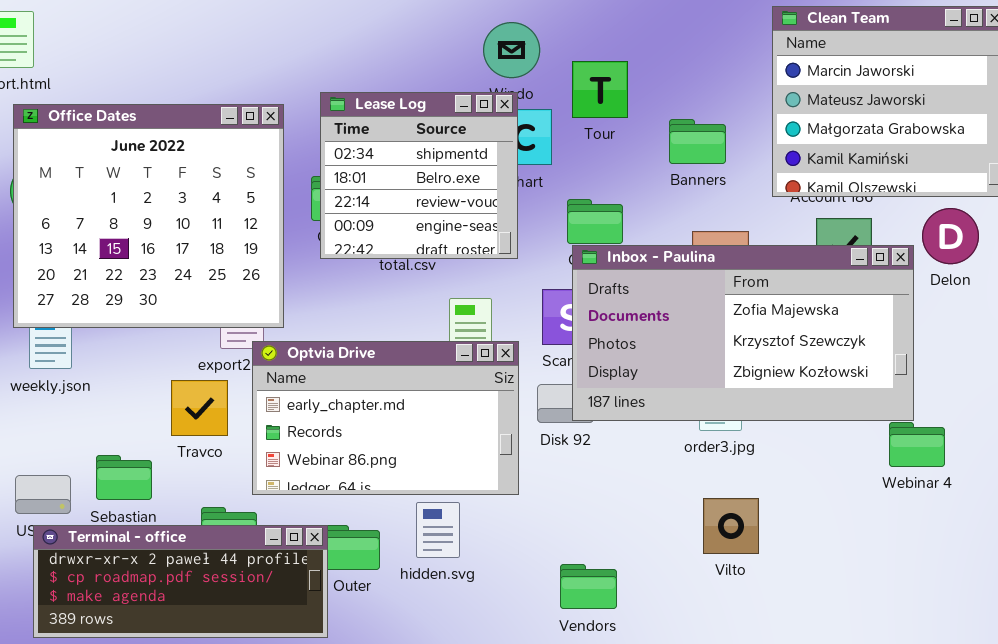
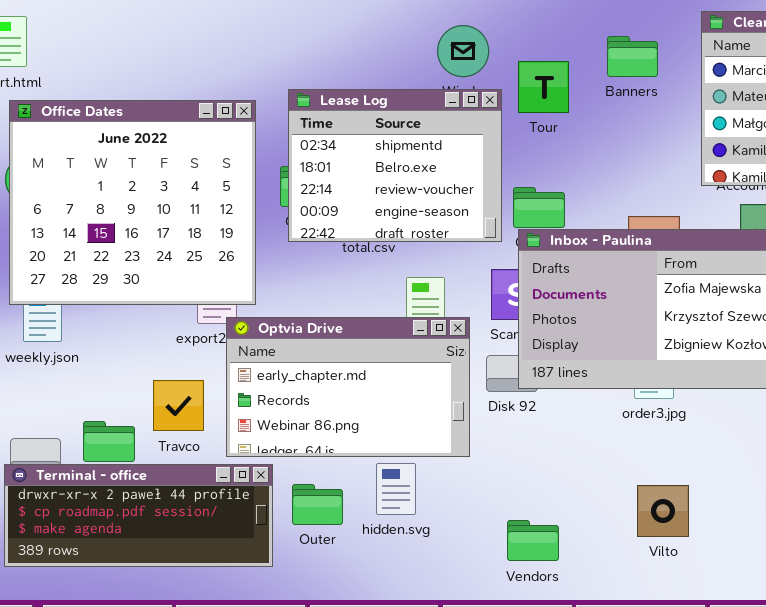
Lease Log: [320,92,518,259] -> [288,89,502,242], resized
Banners: [669,119,726,164] -> [607,36,658,77], moved
Travco: [171,380,228,436] -> [153,380,204,431], moved
Vilto: [703,498,759,554] -> [637,485,689,537], moved
Terminal - office: [33,525,328,638] -> [4,464,273,567], moved

